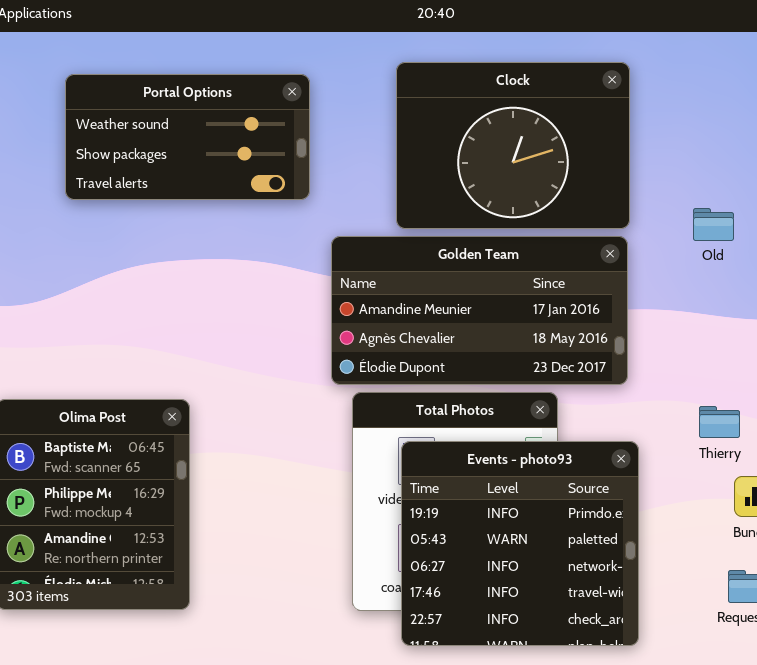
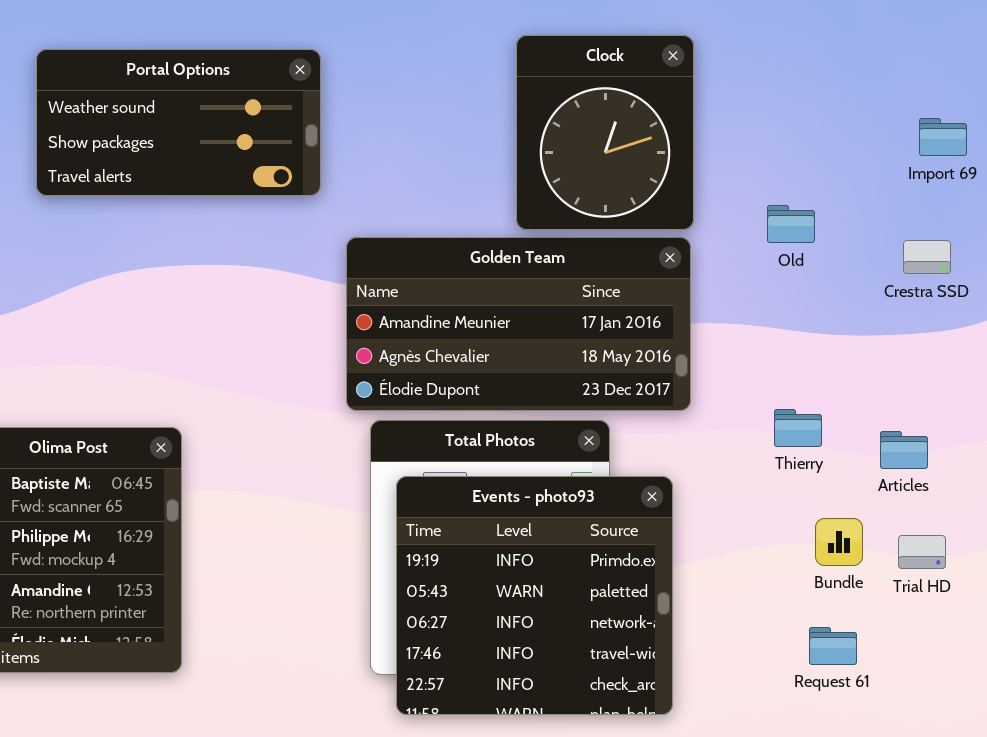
Clock: [396,62,630,229] -> [516,35,694,230], resized
Thierry: [699,406,740,438] -> [774,409,822,447], moved
Events - photo93: [401,441,639,646] -> [396,476,673,715], moved

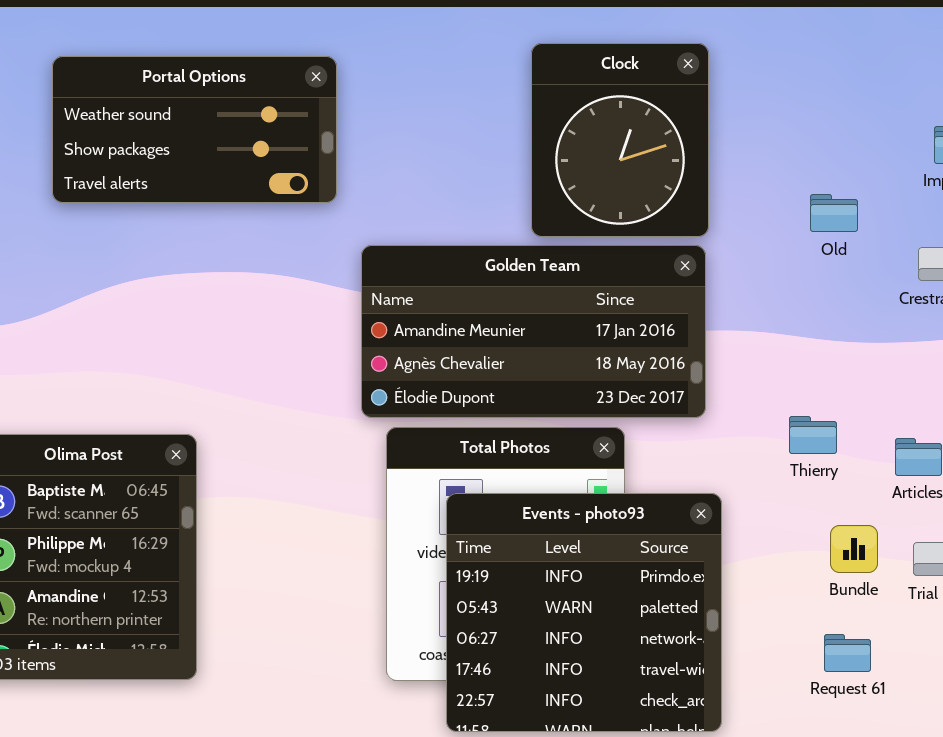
Old: [767,205,815,243] -> [810,194,858,232], moved
Events - photo93: [396,476,673,715] -> [446,493,722,732], moved

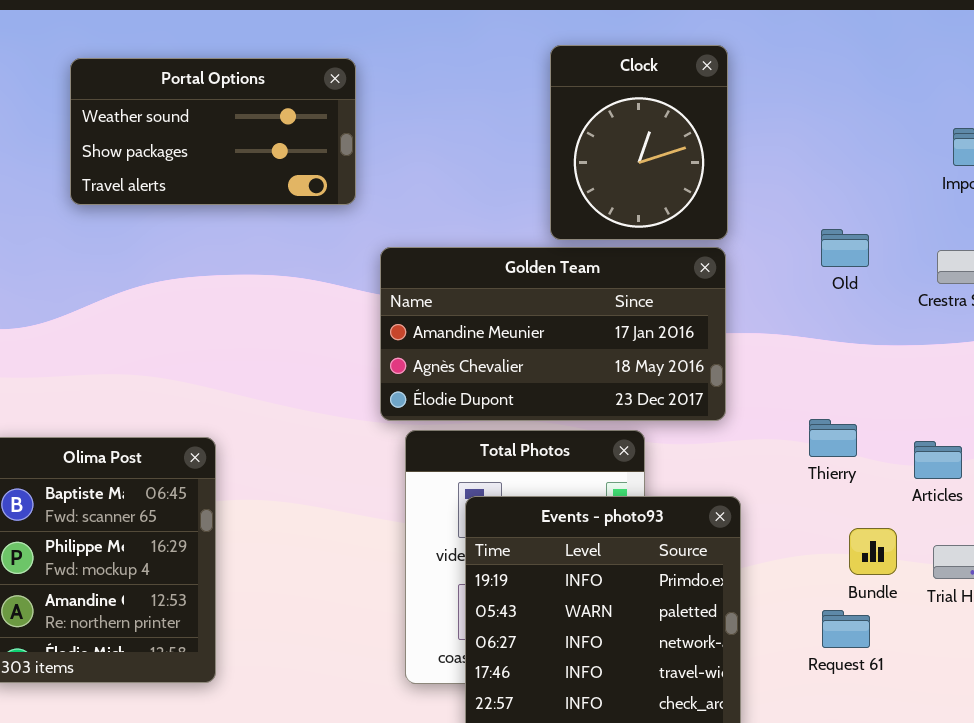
Old: [810,194,858,232] -> [821,229,869,267], moved
Request 61: [824,634,871,672] -> [822,610,870,648], moved

